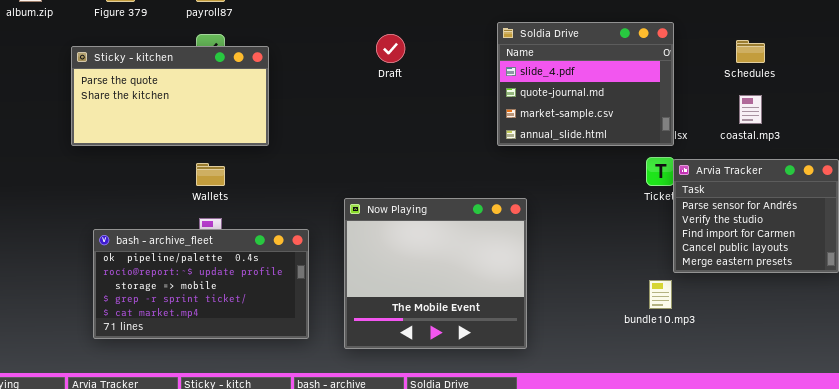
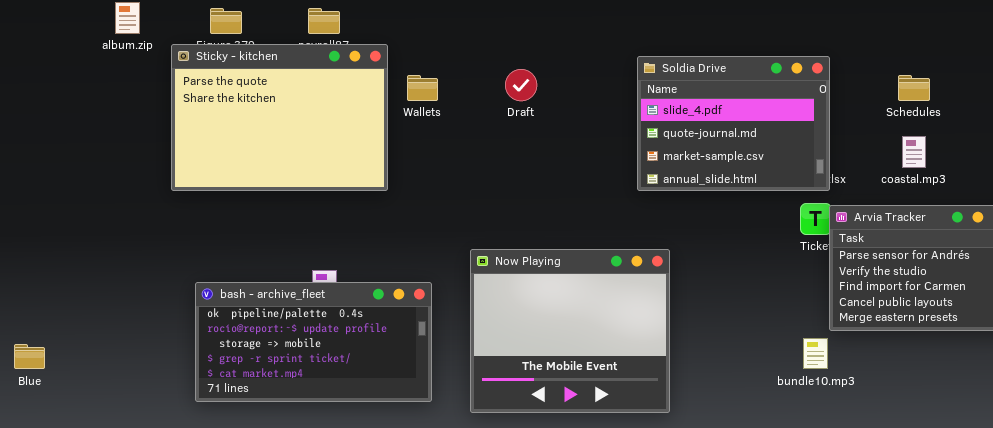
Sticky - kitchen: [71,46,269,146] -> [171,44,388,191], resized
Wallets: [196,163,225,186] -> [407,75,438,101], moved

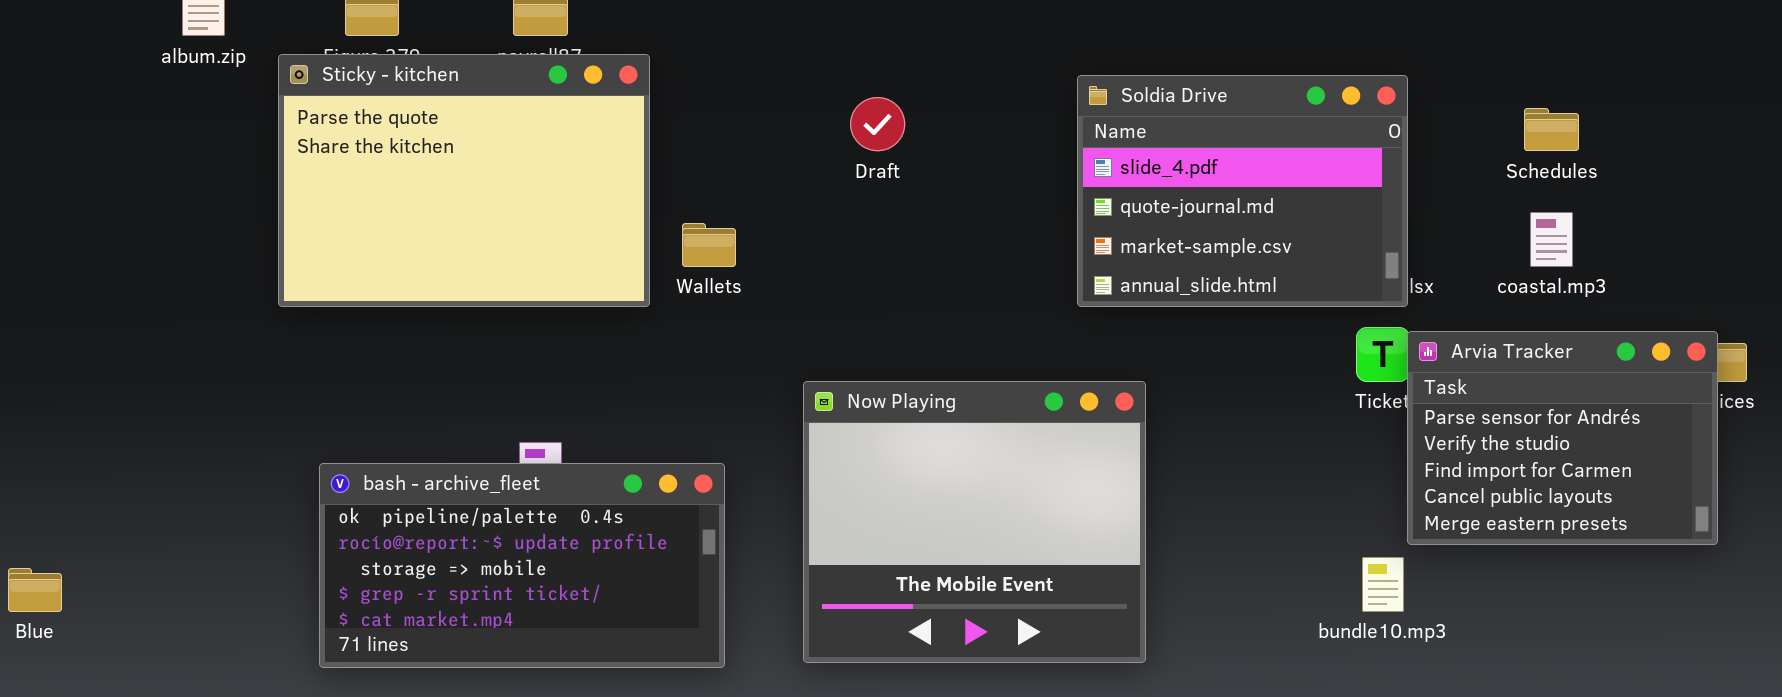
Wallets: [407,75,438,101] -> [682,223,736,267], moved
Now Playing: [470,249,670,413] -> [803,381,1146,663], moved

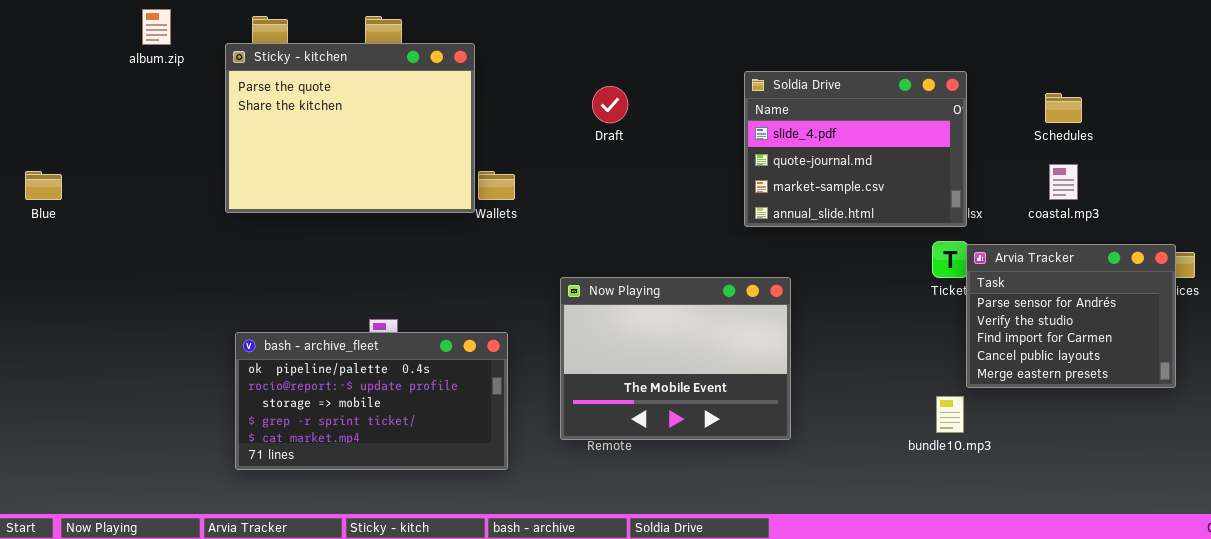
Sticky - kitchen: [278,54,650,307] -> [225,43,475,213], moved
Now Playing: [803,381,1146,663] -> [560,277,791,440], resized
Blue: [8,568,62,612] -> [25,171,62,200], moved

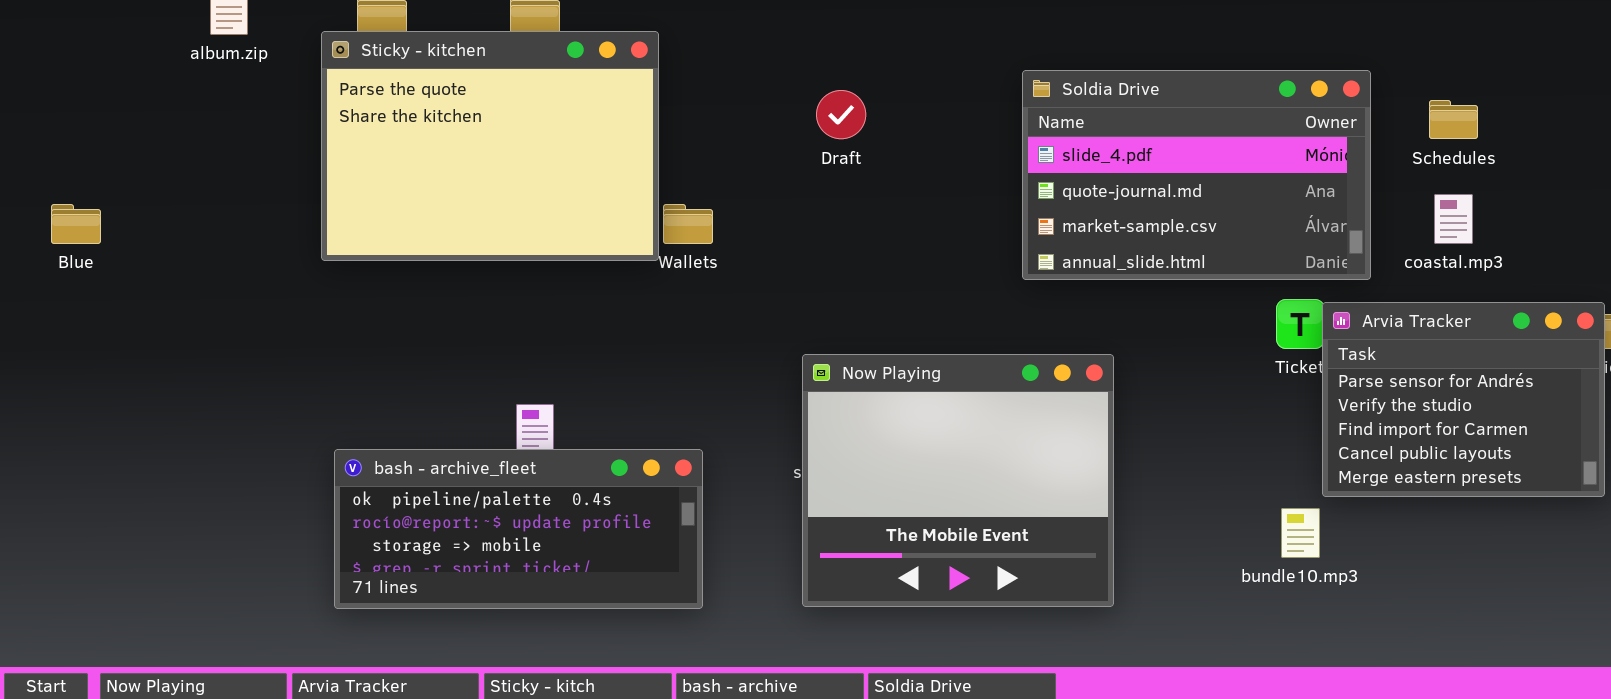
Soldia Drive: [744,71,967,227] -> [1022,70,1371,280], resized
Now Playing: [560,277,791,440] -> [802,354,1114,607], moved, resized
bash - archive_fleet: [235,332,508,470] -> [334,449,703,609], resized

